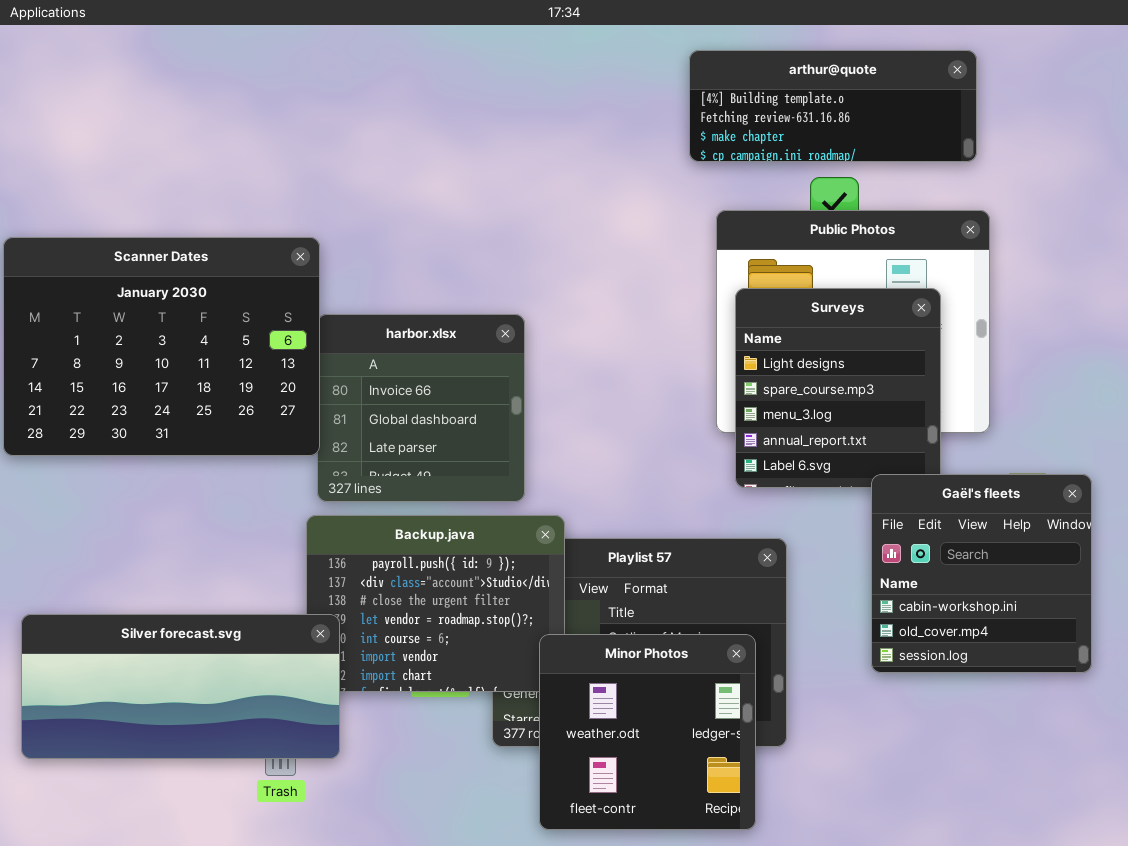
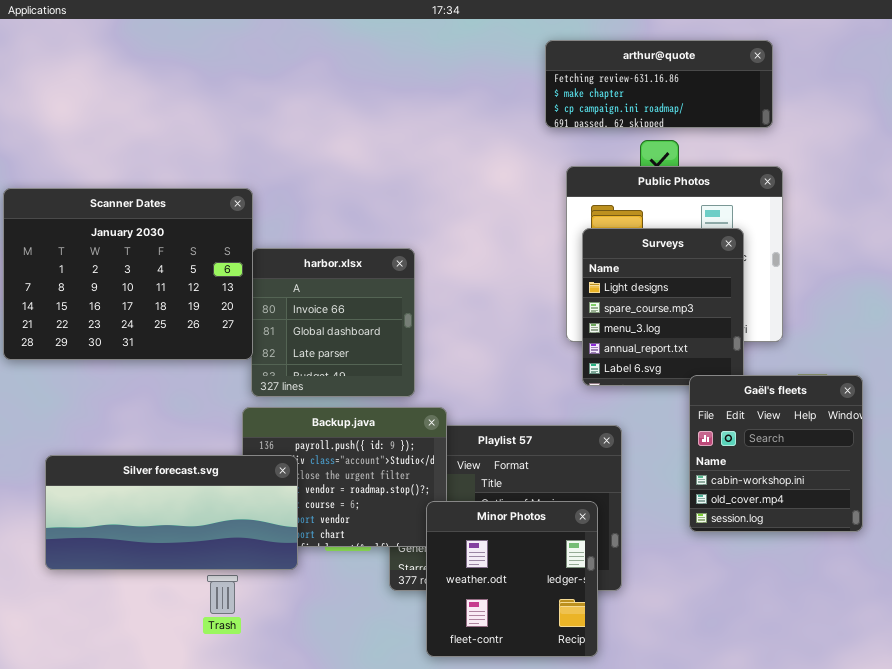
arthur@quote: [689,50,977,162] -> [545,40,773,128], scrolled down 1 row
Silver forecast.svg: [21,614,340,759] -> [45,455,298,570], moved

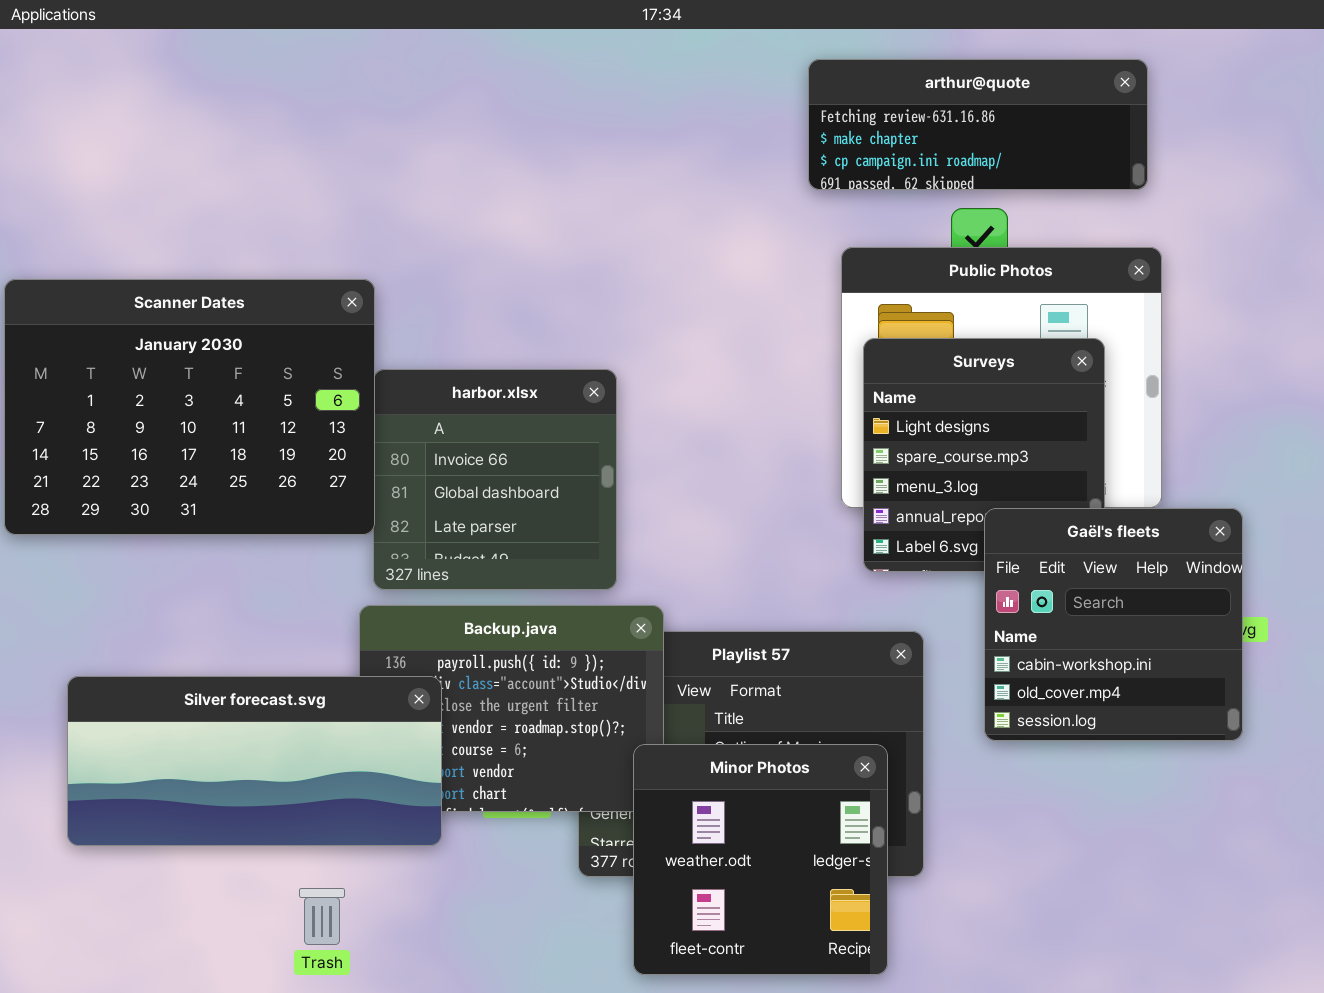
Gaël's fleets: [689,375,863,532] -> [984,508,1243,741], moved
Trash: [207,575,238,614] -> [299,888,345,945], moved

